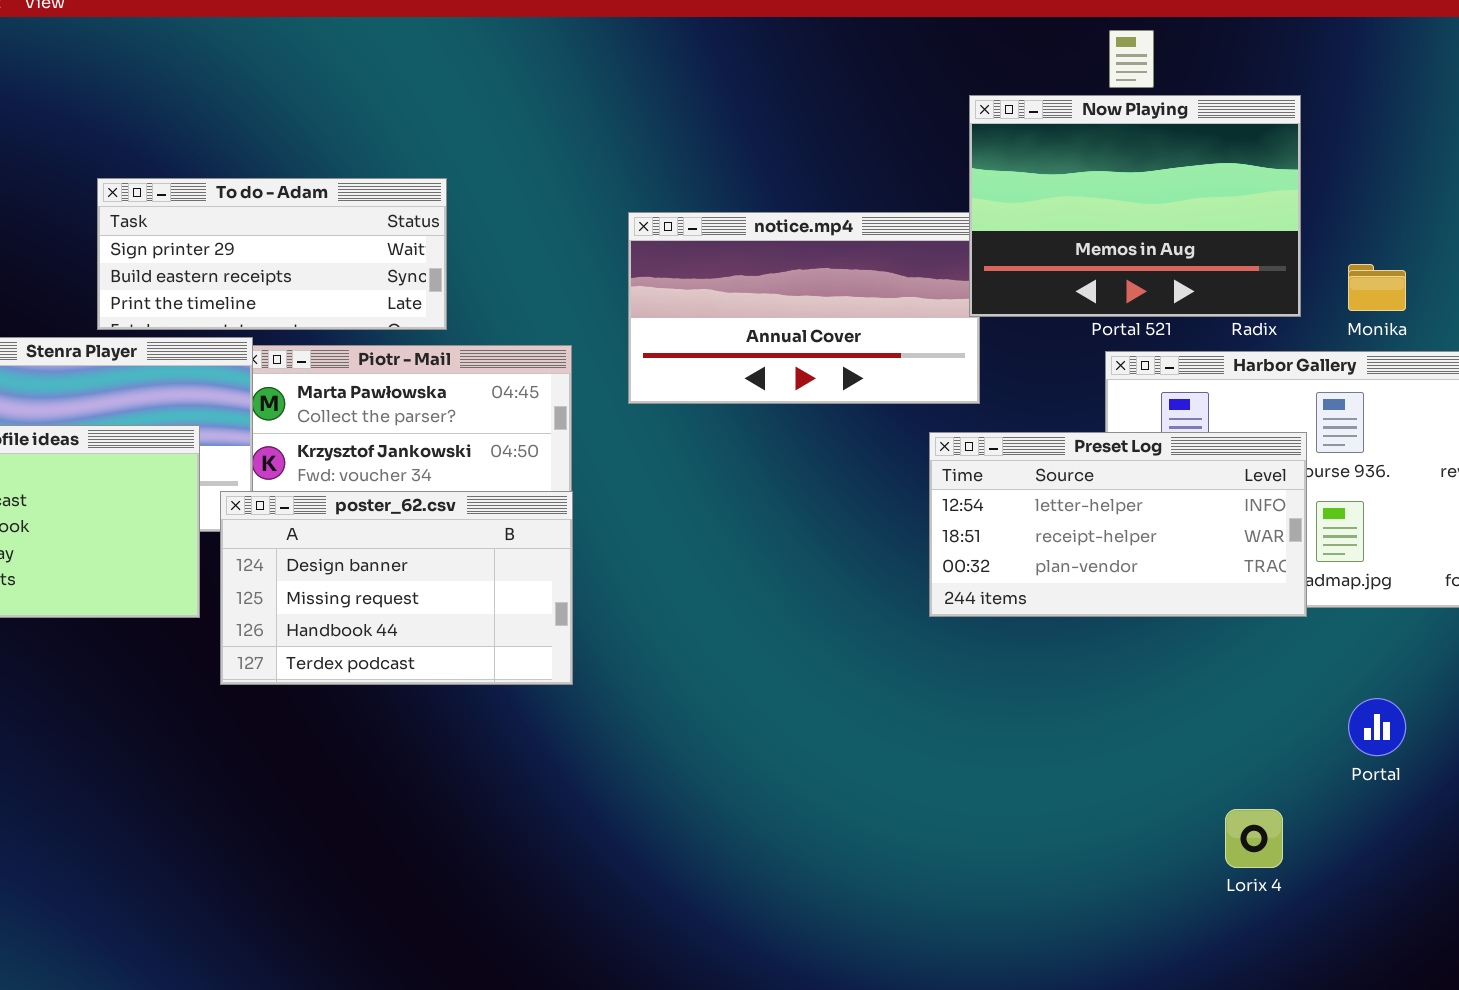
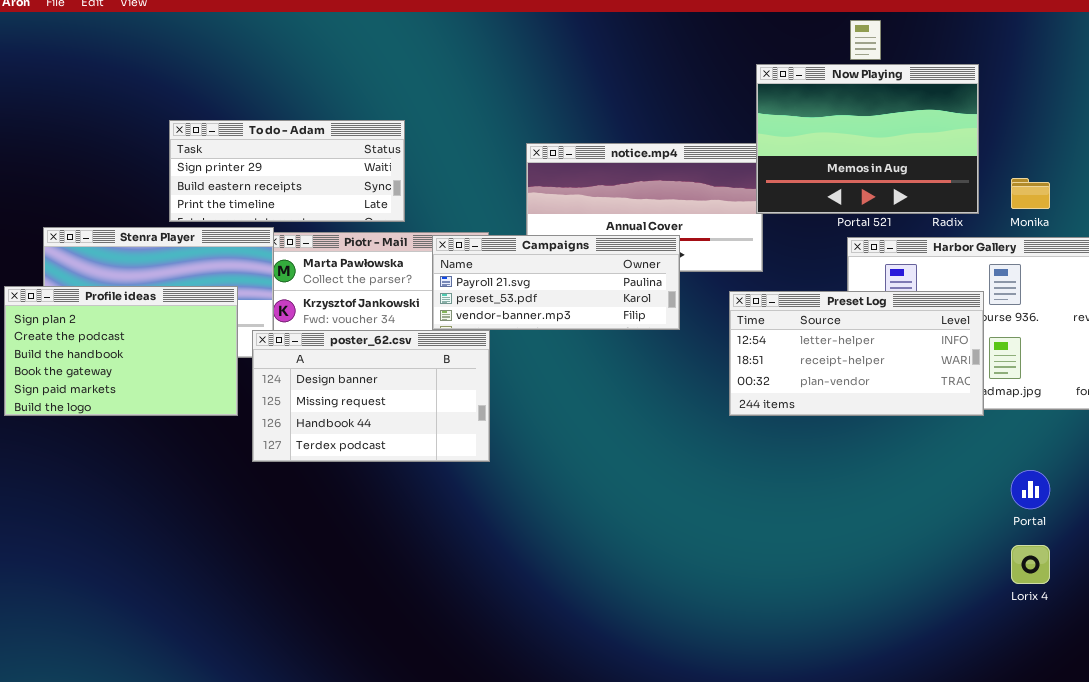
Campaigns: none -> [432,235,680,330], opened
Lorix 4: [1225,809,1283,868] -> [1011,545,1050,584], moved

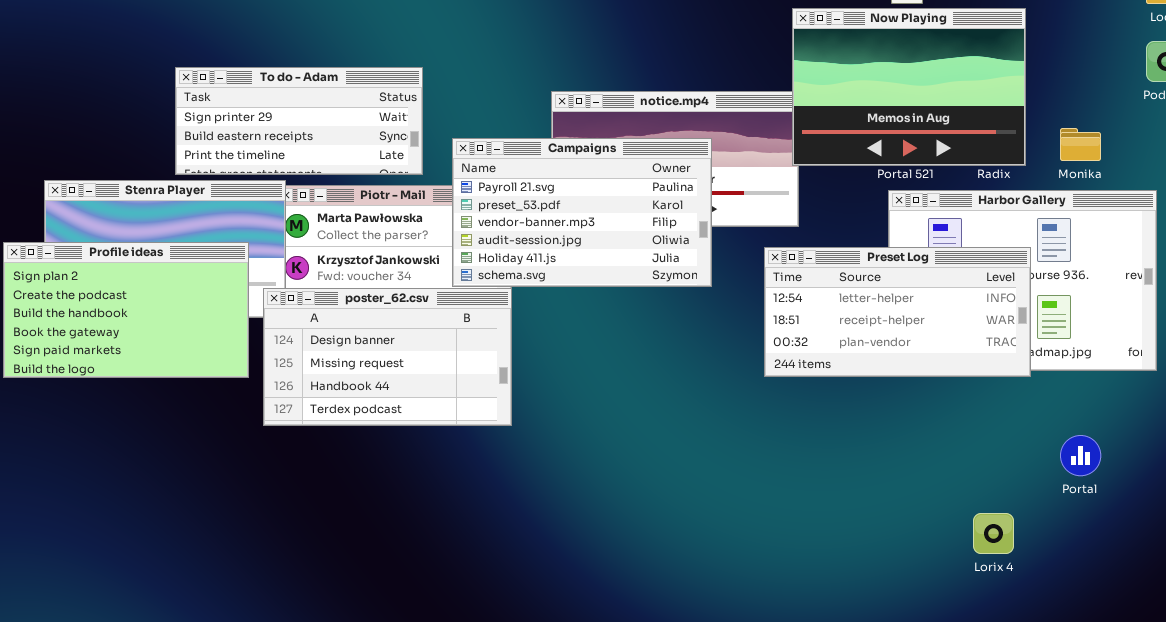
Campaigns: [432,235,680,330] -> [452,138,712,287], resized
Lorix 4: [1011,545,1050,584] -> [973,513,1014,554], moved

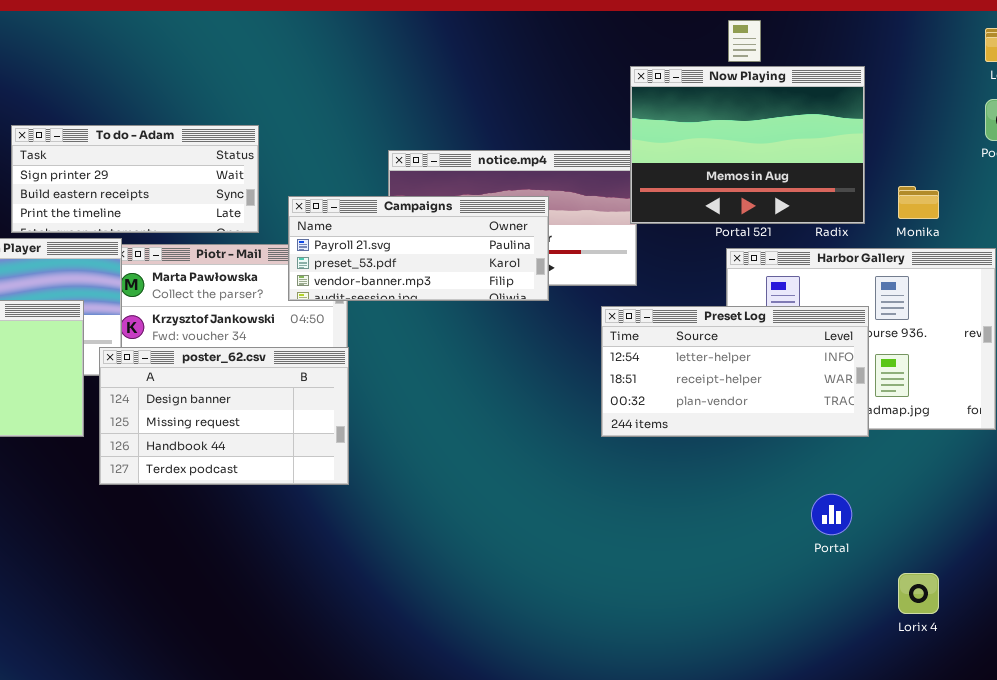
Campaigns: [452,138,712,287] -> [288,196,549,301], resized
Portal: [1060,435,1101,476] -> [811,494,852,535], moved
Lorix 4: [973,513,1014,554] -> [898,573,939,614], moved

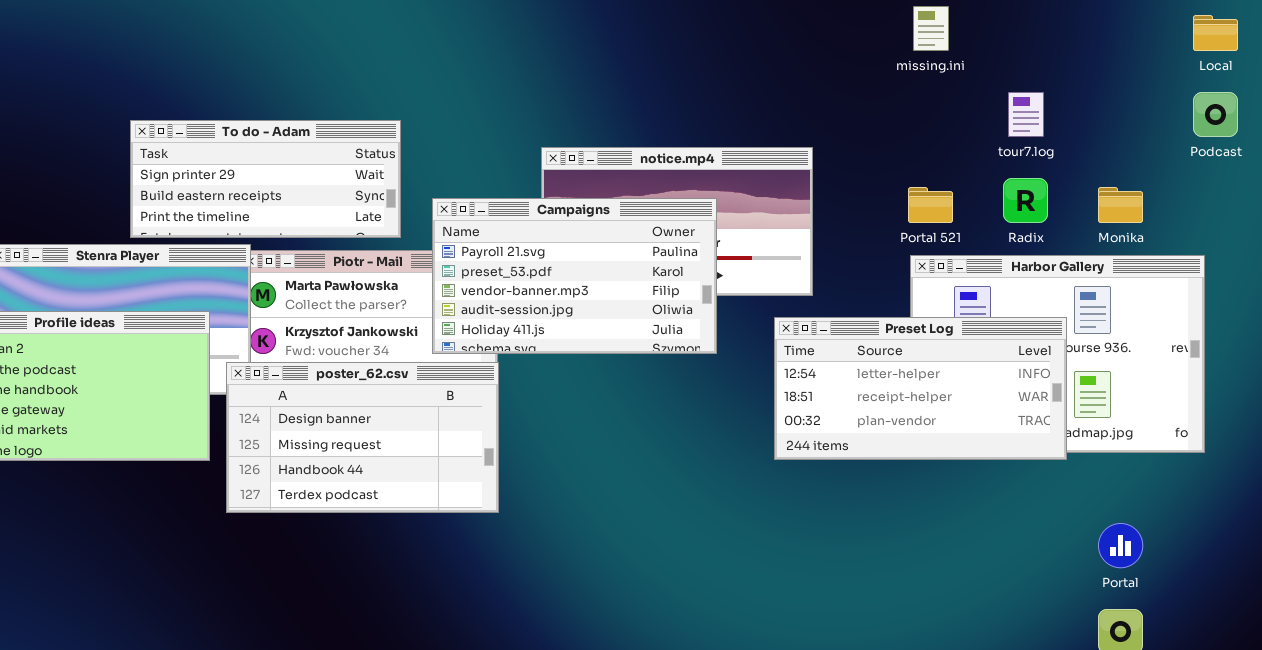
Now Playing: [630,66,865,224] -> none, closed
Campaigns: [288,196,549,301] -> [432,198,717,354], resized
Portal: [811,494,852,535] -> [1098,523,1143,568], moved

